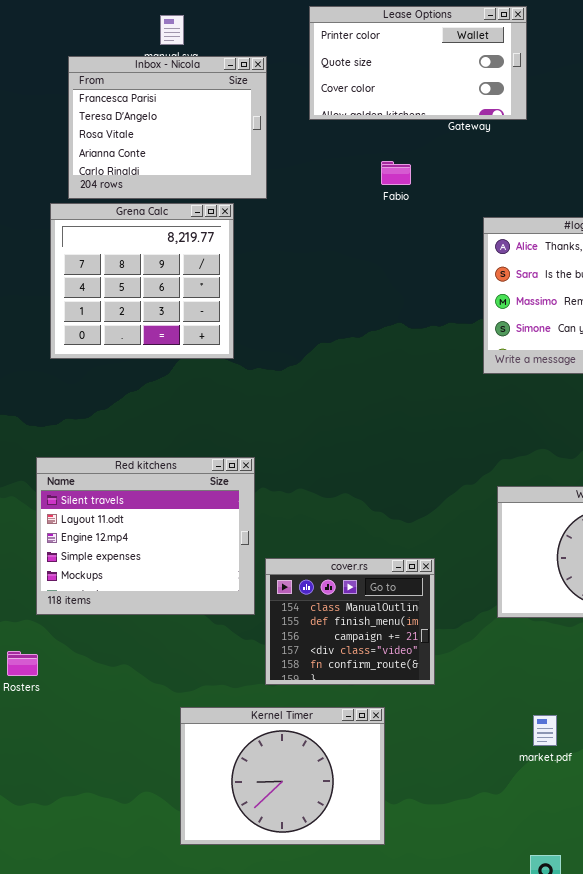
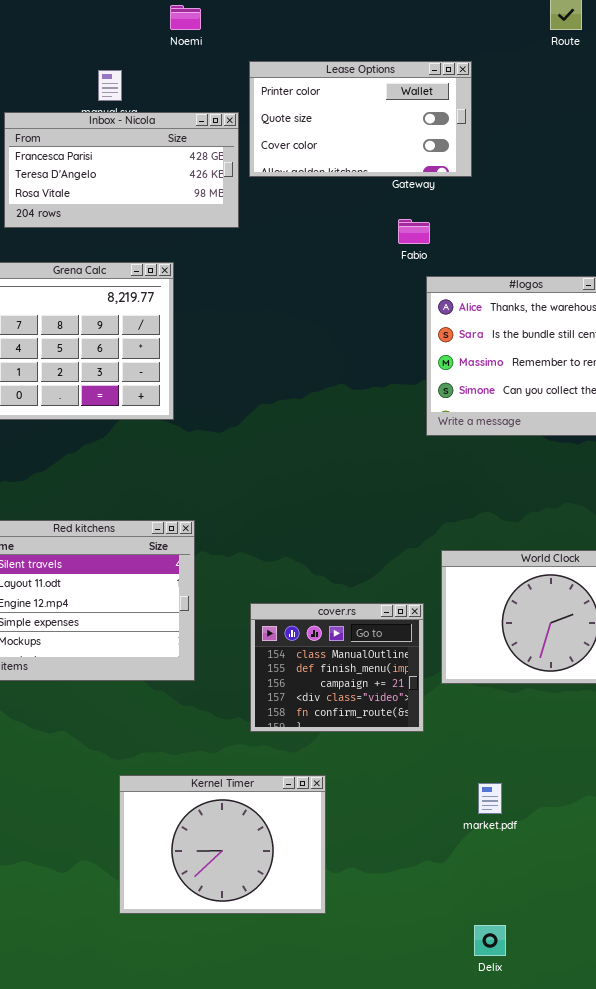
Inbox - Nicola: [68,56,267,199] -> [4,112,239,228], resized
Fabio: [381,161,411,185] -> [398,219,430,244], moved
cover.rs: [265,558,435,685] -> [250,603,424,732], moved

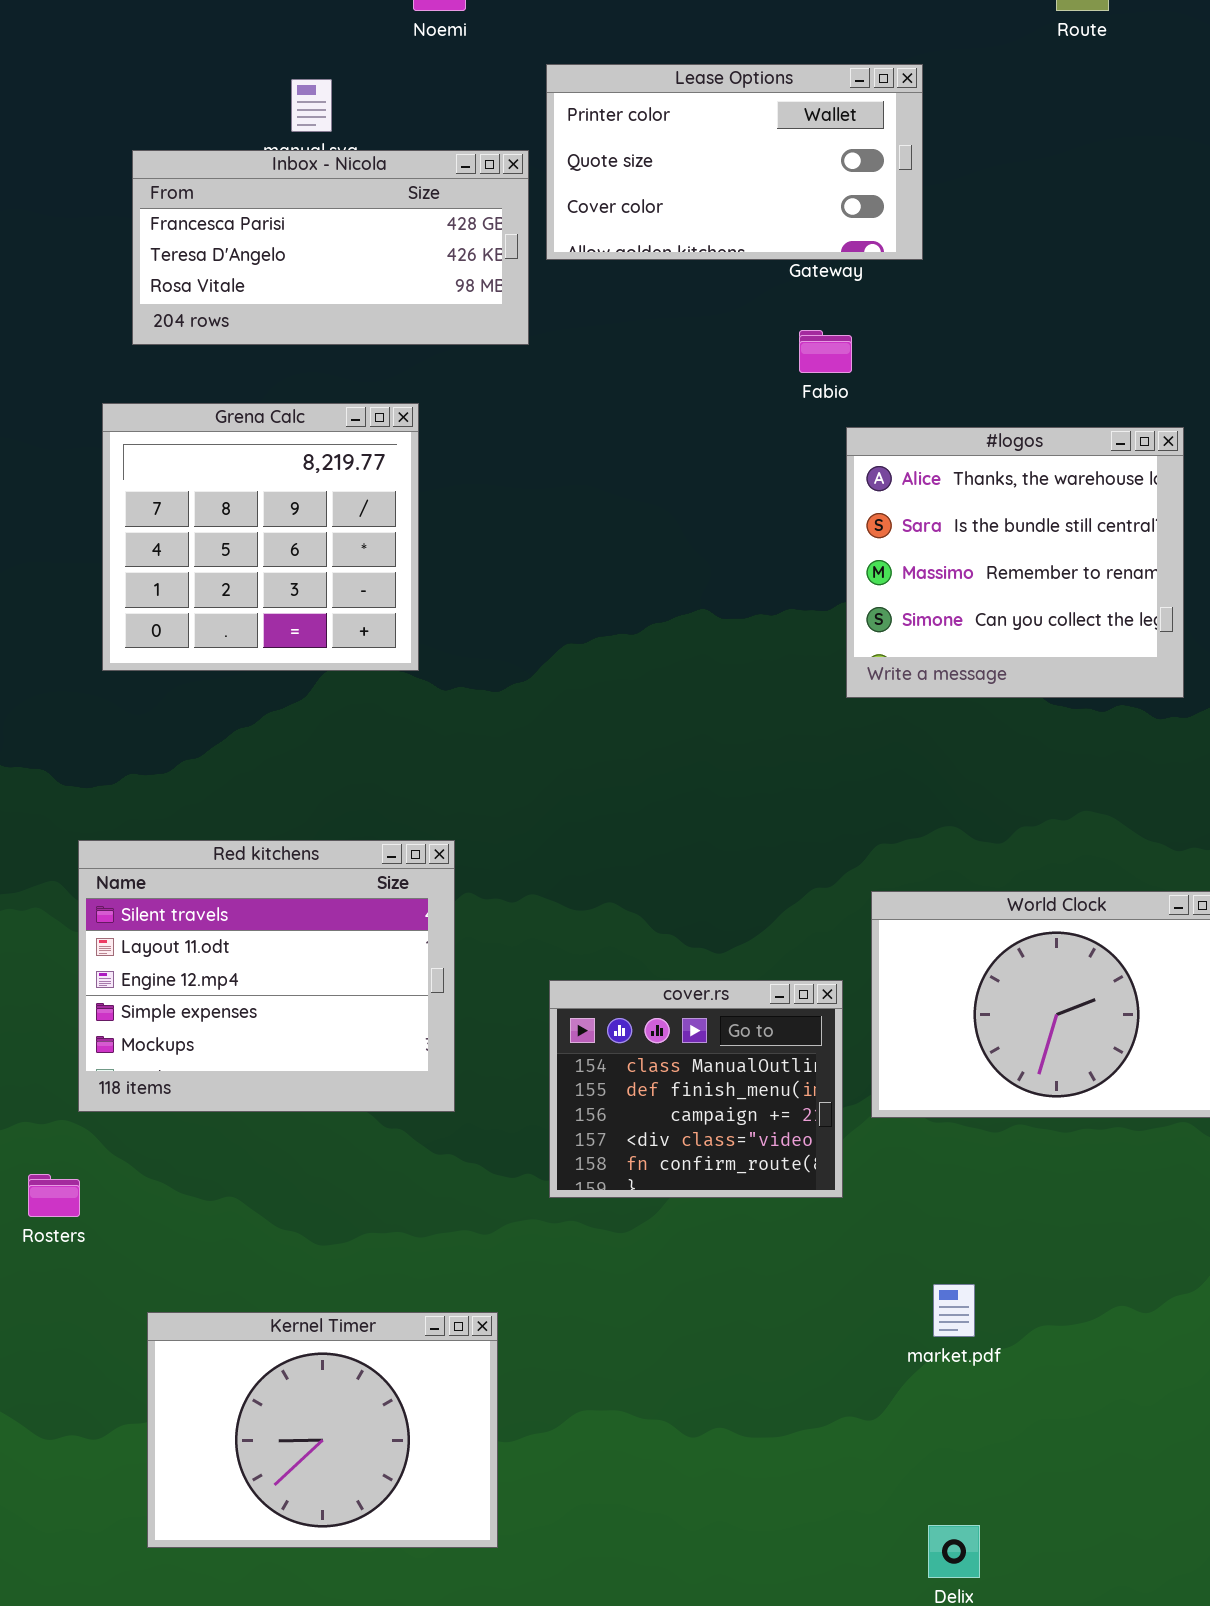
Kernel Timer: [119,775,326,914] -> [147,1312,498,1548], moved

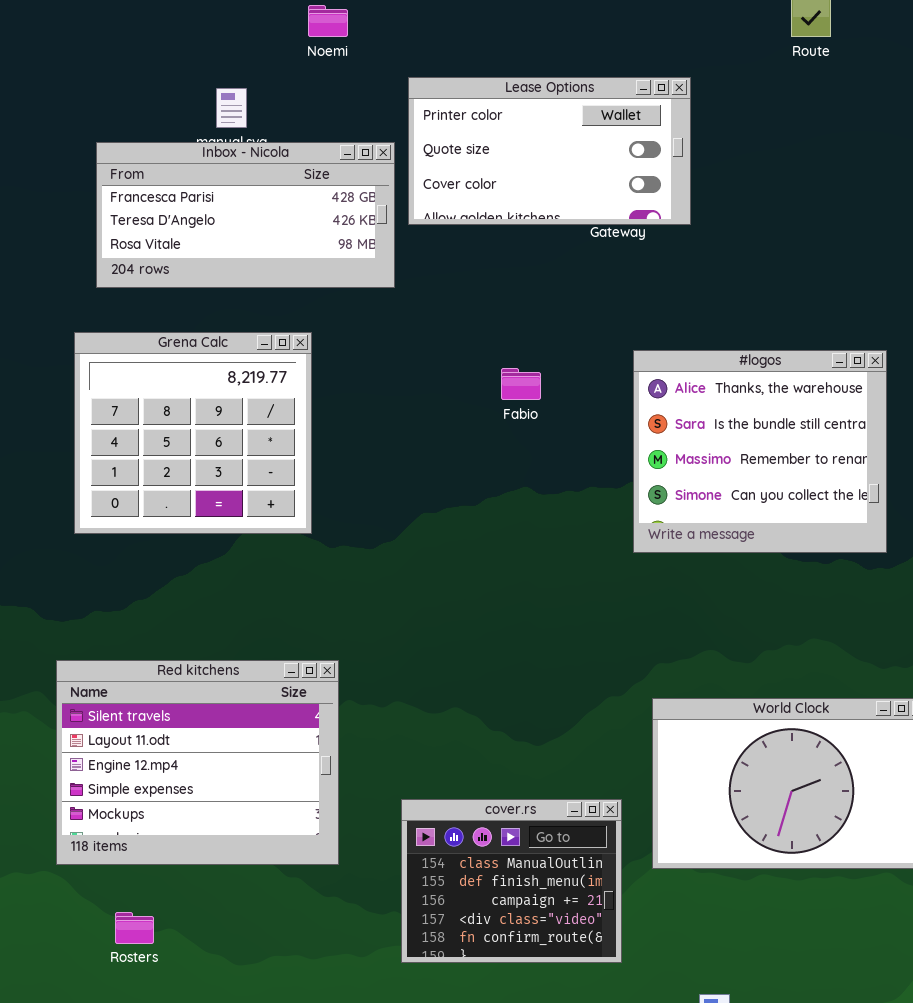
Fabio: [799,330,852,373] -> [501,368,541,400], moved
cover.rs: [549,980,843,1198] -> [401,799,622,963], moved
Rosters: [28,1174,80,1217] -> [115,912,154,944], moved

